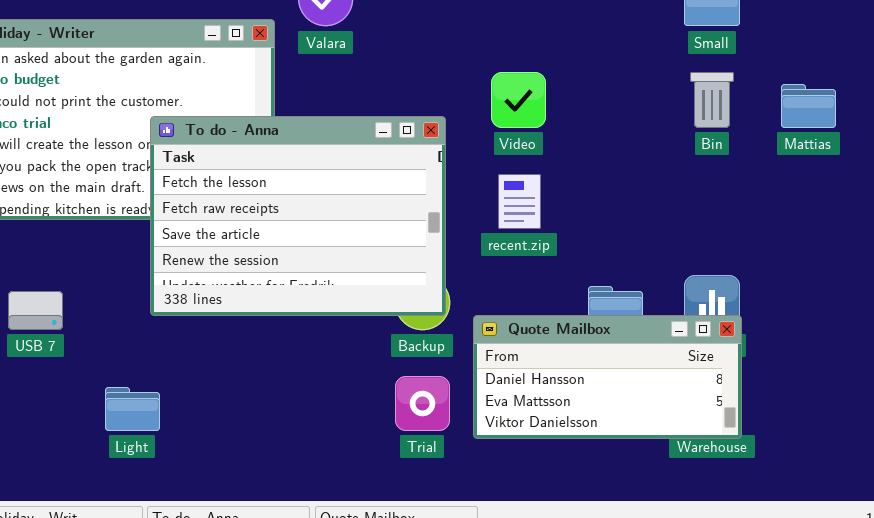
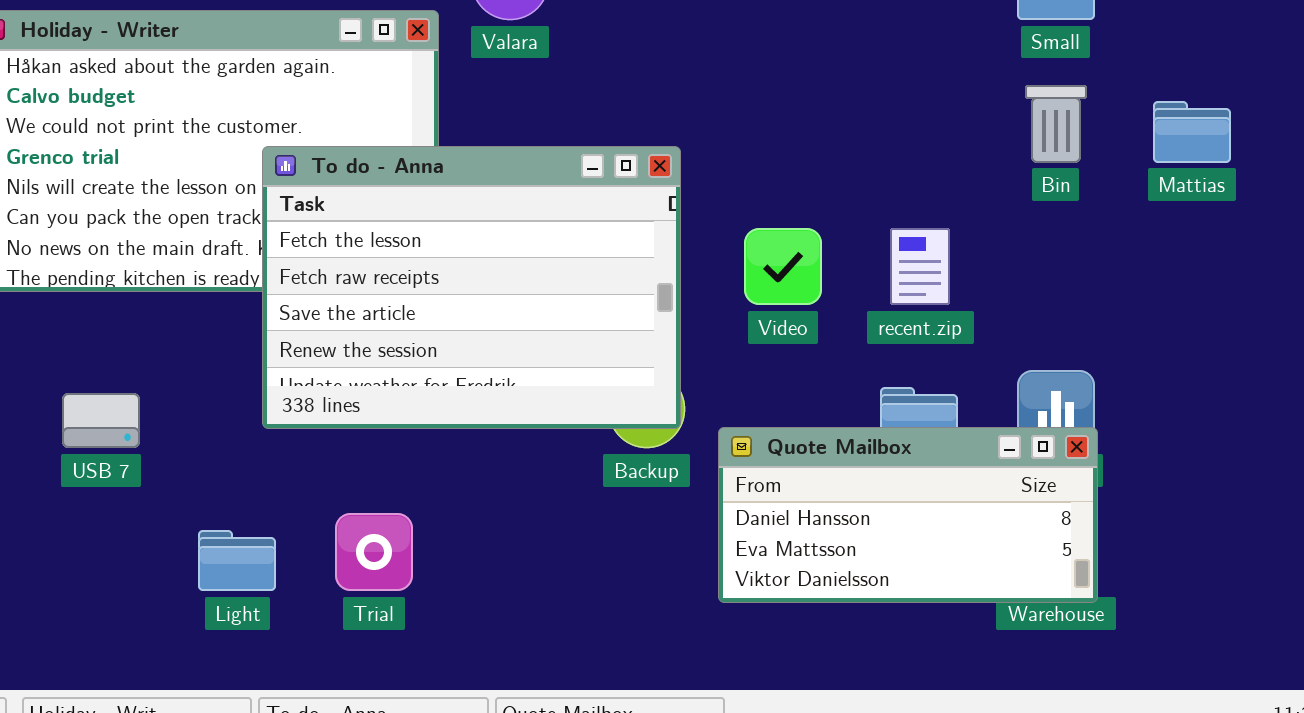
Video: [491,72,546,128] -> [744,228,822,305], moved
recent.zip: [498,174,541,229] -> [890,228,950,305], moved
Trial: [395,376,450,431] -> [335,513,413,591], moved

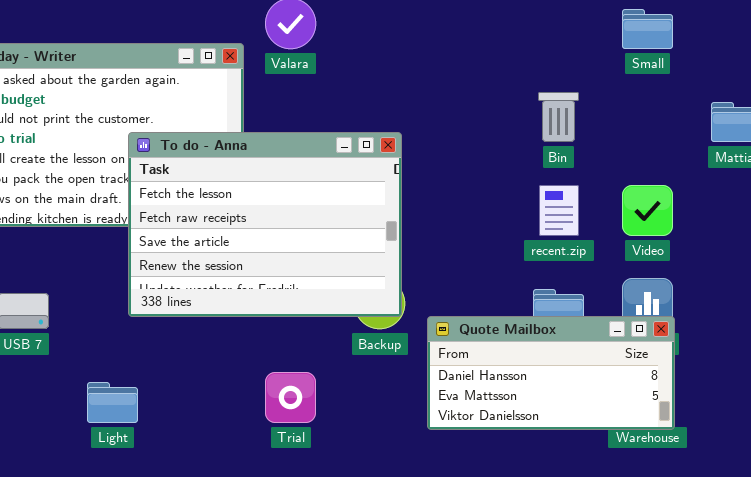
Bin: [1025,85,1087,163] -> [538,92,579,142], moved
Video: [744,228,822,305] -> [622,185,673,236], moved
Trial: [335,513,413,591] -> [265,372,316,423], moved

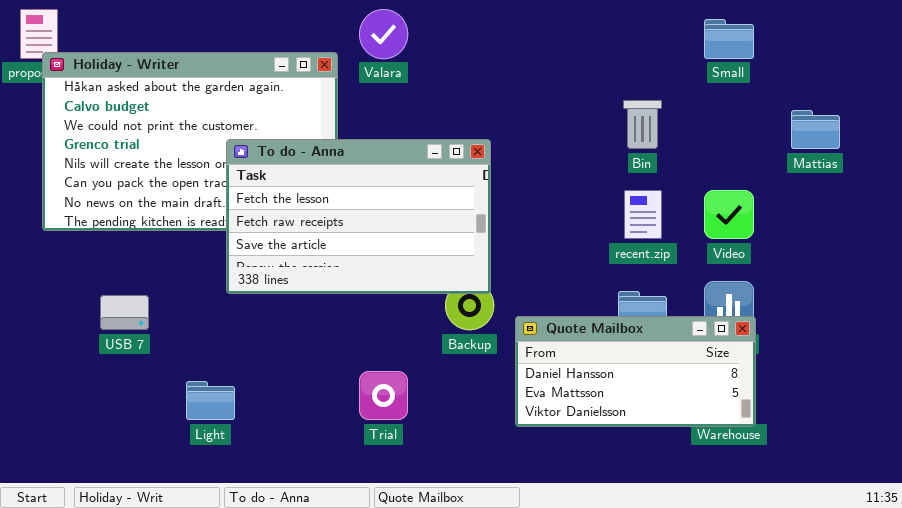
To do - Anna: [128,132,402,317] -> [226,139,491,294], resized

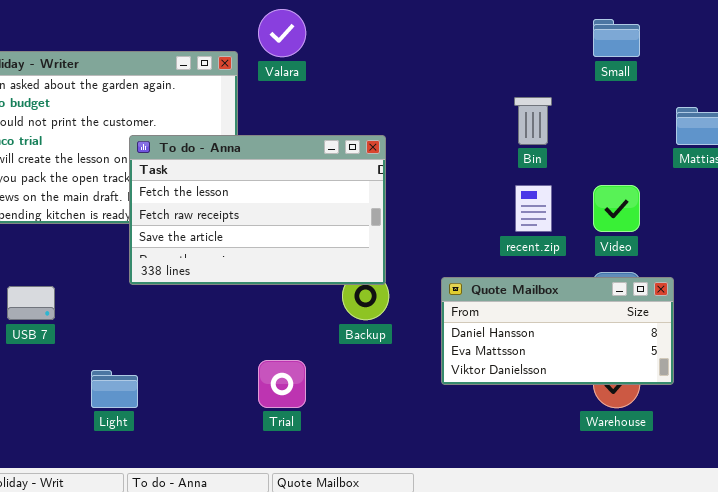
Quote Mailbox: [515,316,756,427] -> [441,277,674,385], moved

